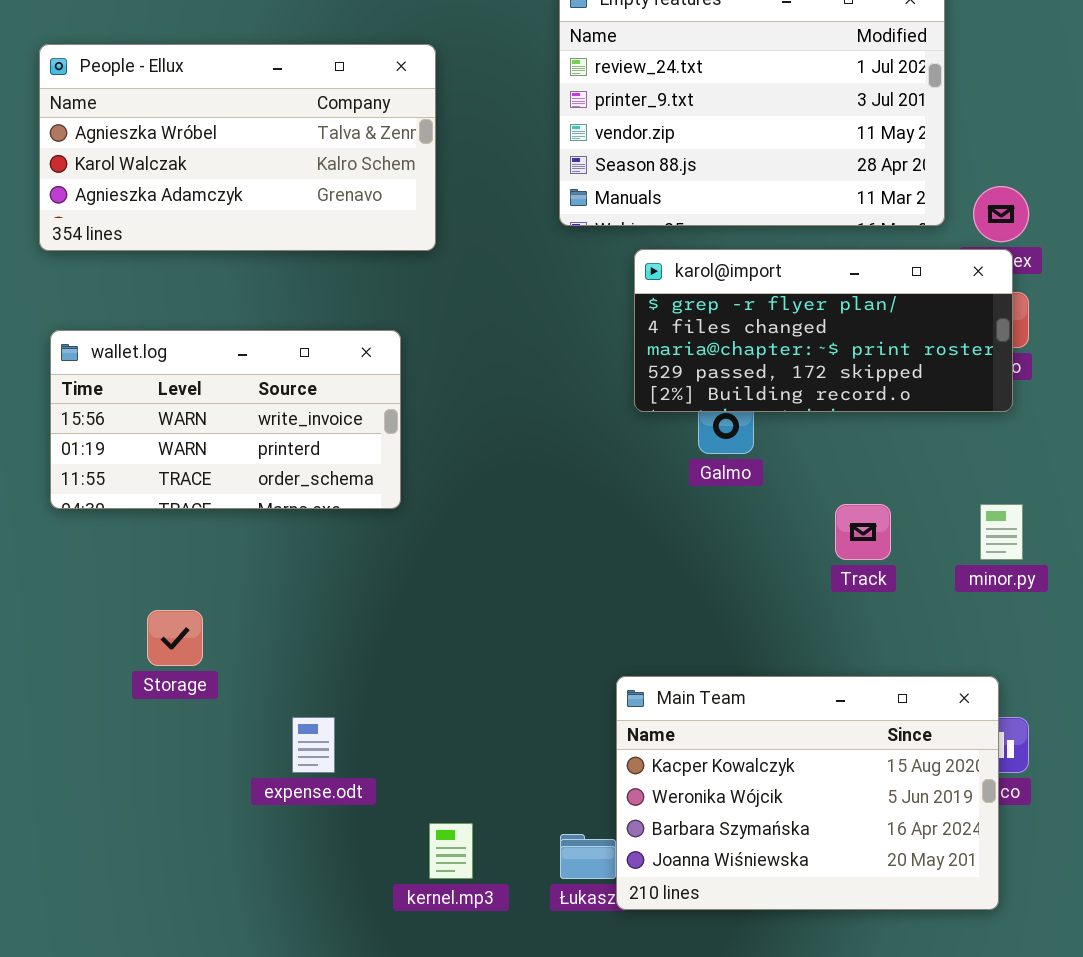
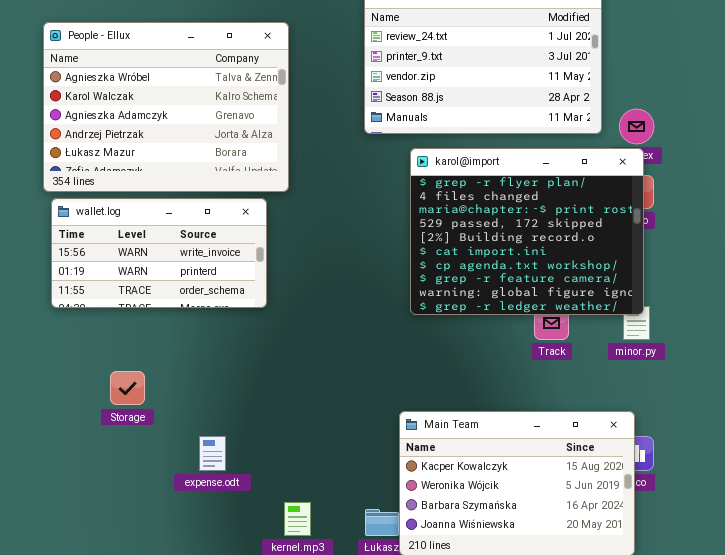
People - Ellux: [39,44,436,251] -> [43,22,289,192], resized
karol@import: [634,249,1013,412] -> [410,148,644,315], resized

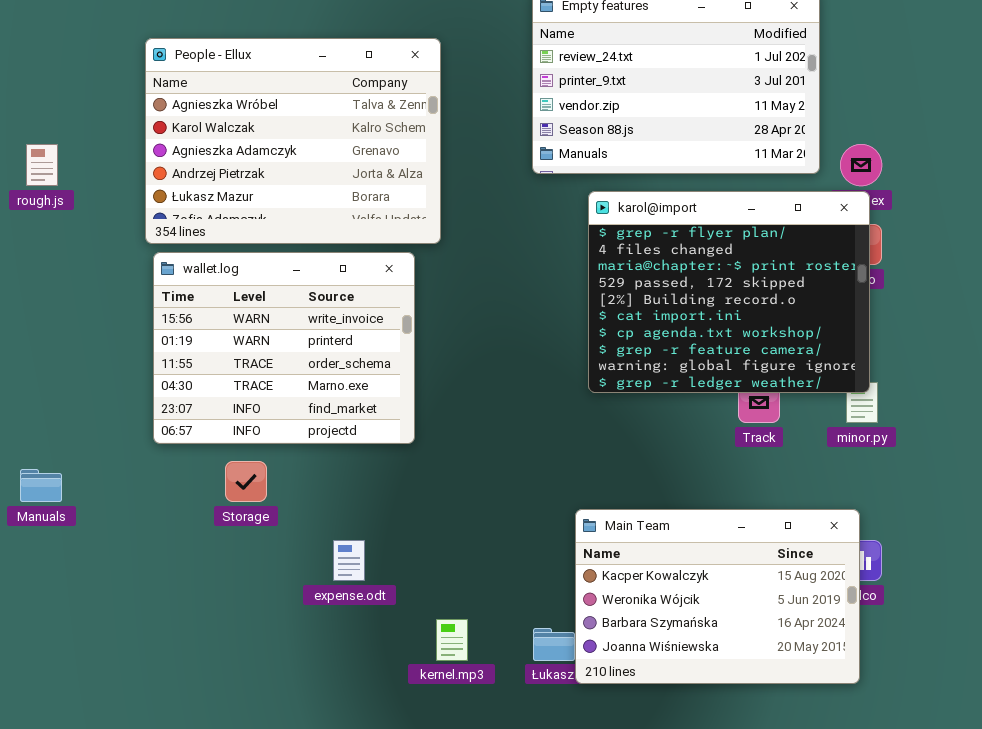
wallet.log: [51,198,267,308] -> [153,252,415,444], resized

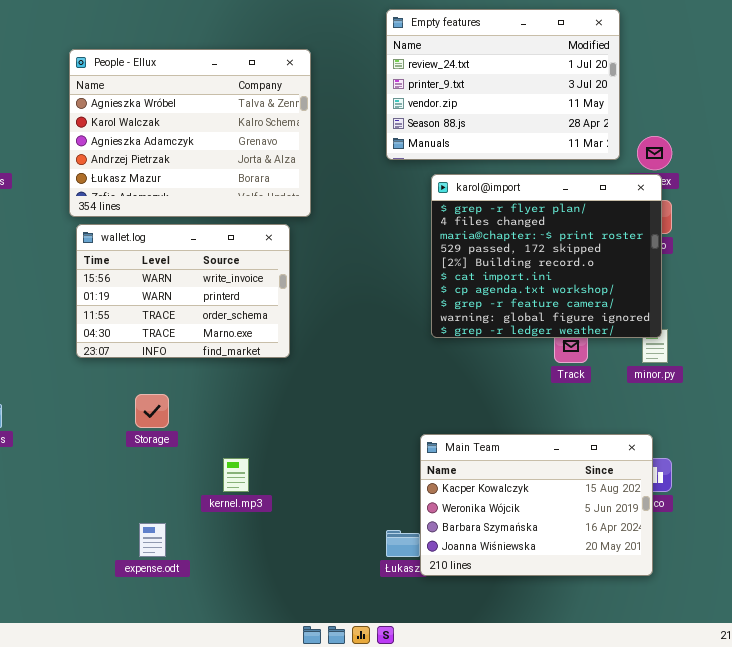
wallet.log: [153,252,415,444] -> [76,224,290,358], resized
expense.odt: [333,540,365,581] -> [139,523,166,557], moved
kernel.mp3: [436,619,468,661] -> [223,458,249,492], moved

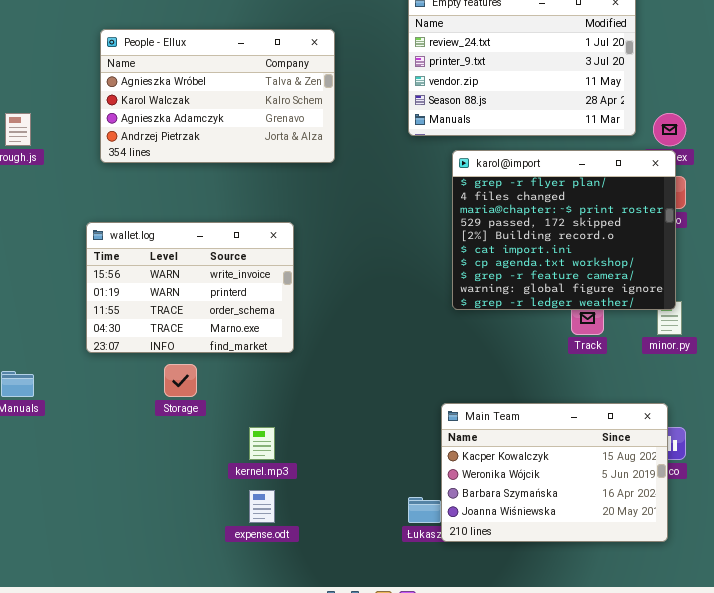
People - Ellux: [69,49,311,217] -> [100,29,335,163], resized
wallet.log: [76,224,290,358] -> [86,222,294,353], moved
expense.odt: [139,523,166,557] -> [249,490,275,523], moved

